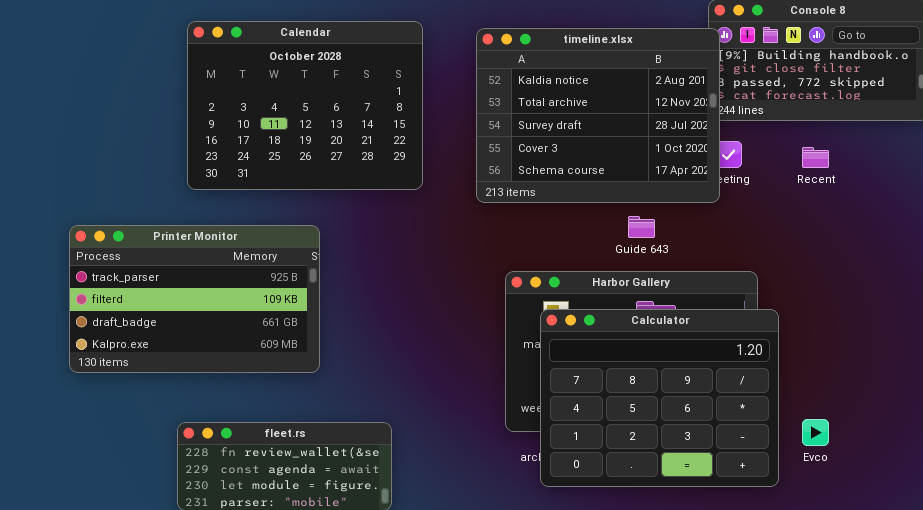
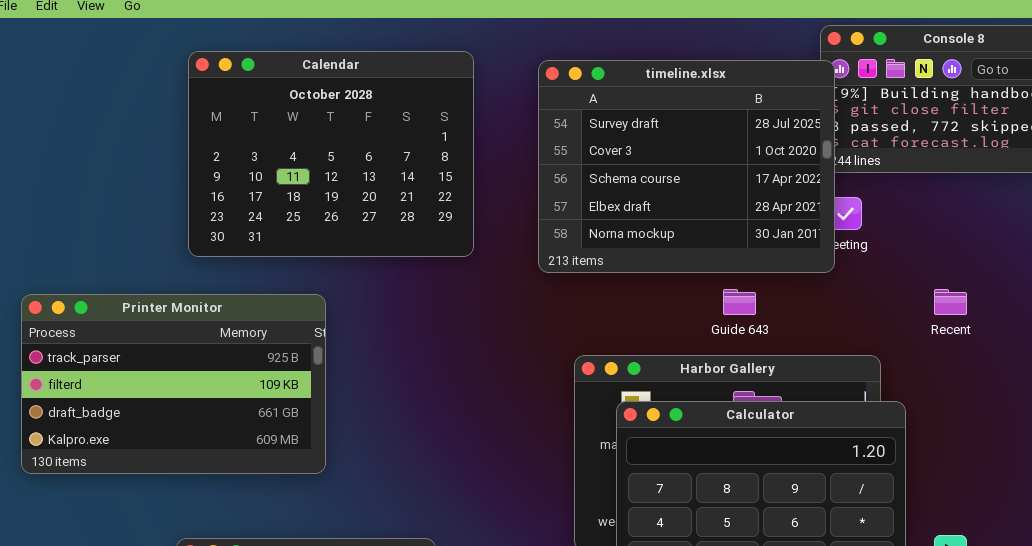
timeline.xlsx: [476,28,720,203] -> [538,60,835,273], scrolled down 2 rows
Recent: [802,147,829,168] -> [934,289,967,315], moved
Printer Monitor: [69,225,320,373] -> [21,294,326,474], moved

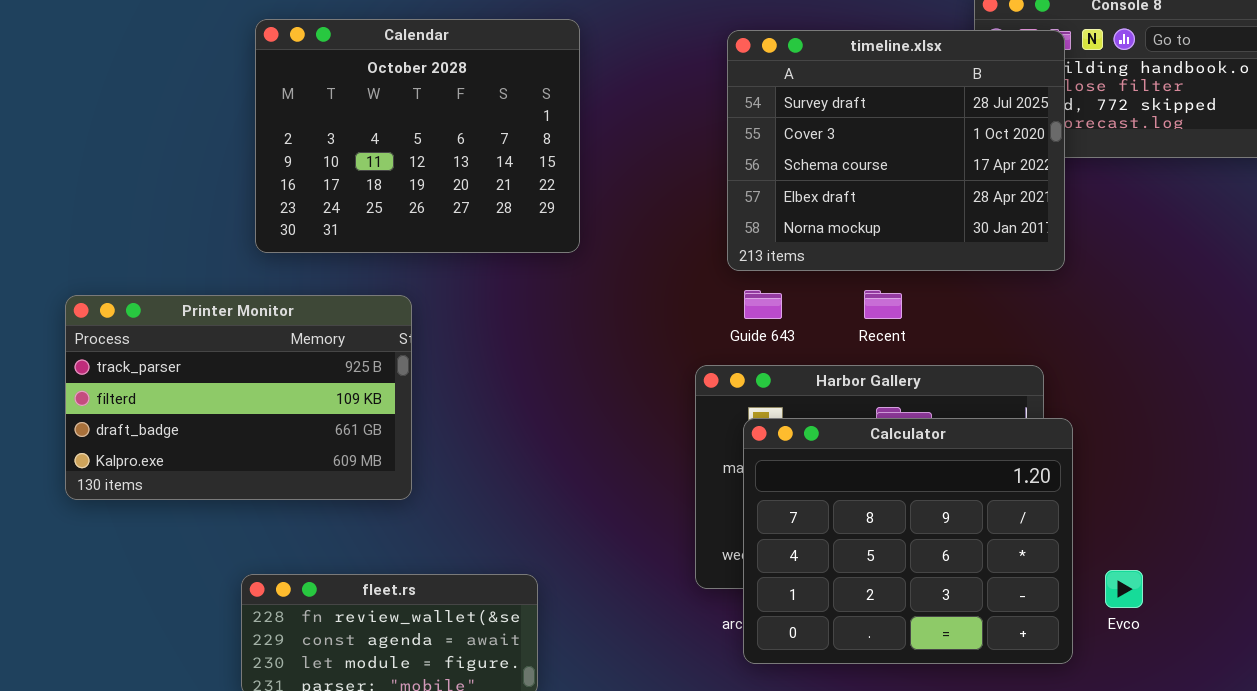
timeline.xlsx: [538,60,835,273] -> [727,30,1065,271], moved
Guide 643: [723,289,756,315] -> [744,290,782,319], moved
Recent: [934,289,967,315] -> [864,290,902,319], moved

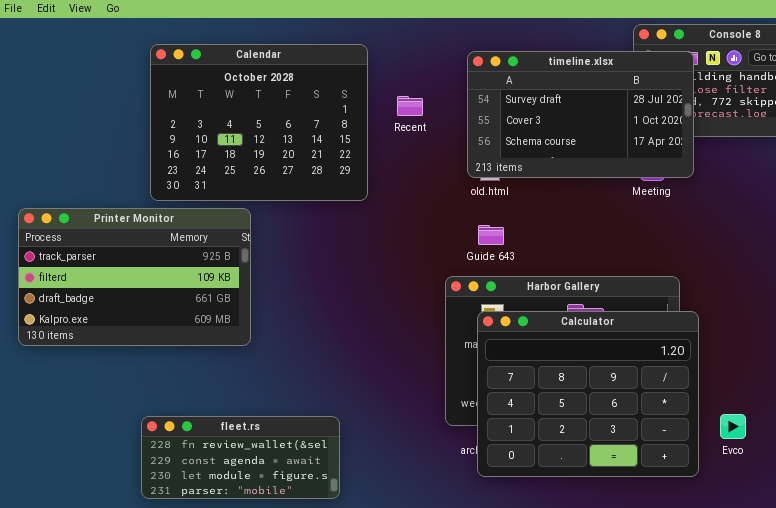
timeline.xlsx: [727,30,1065,271] -> [467,51,694,178], resized
Recent: [864,290,902,319] -> [397,96,423,116], moved
Printer Monitor: [65,295,412,500] -> [18,208,251,346], moved

